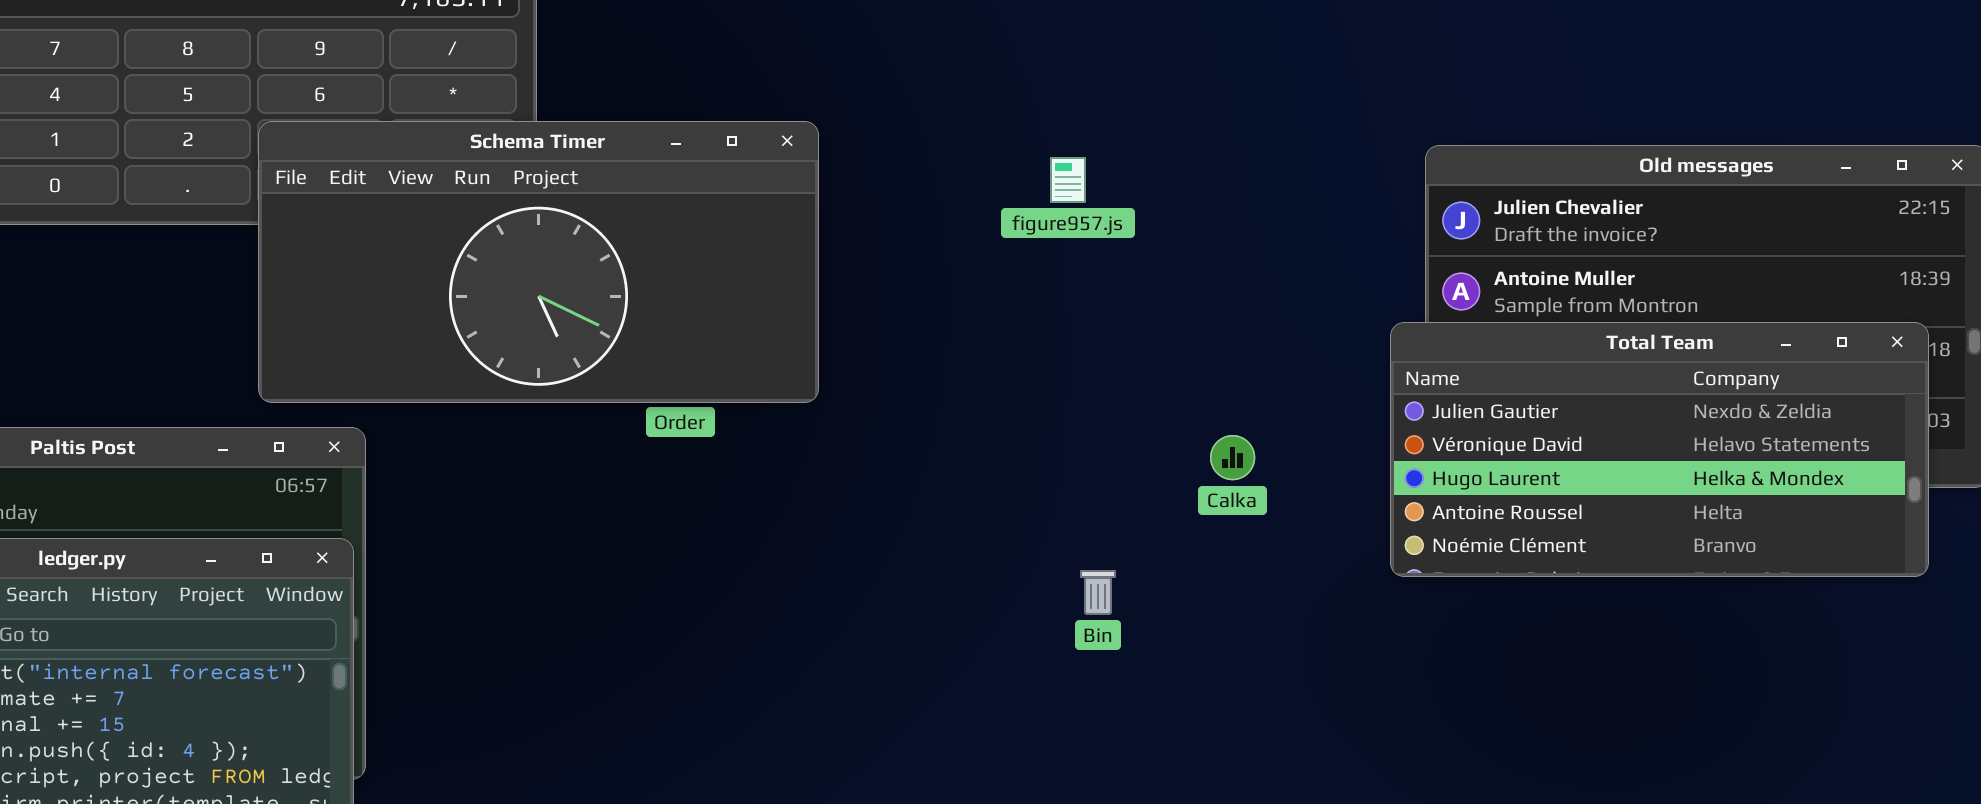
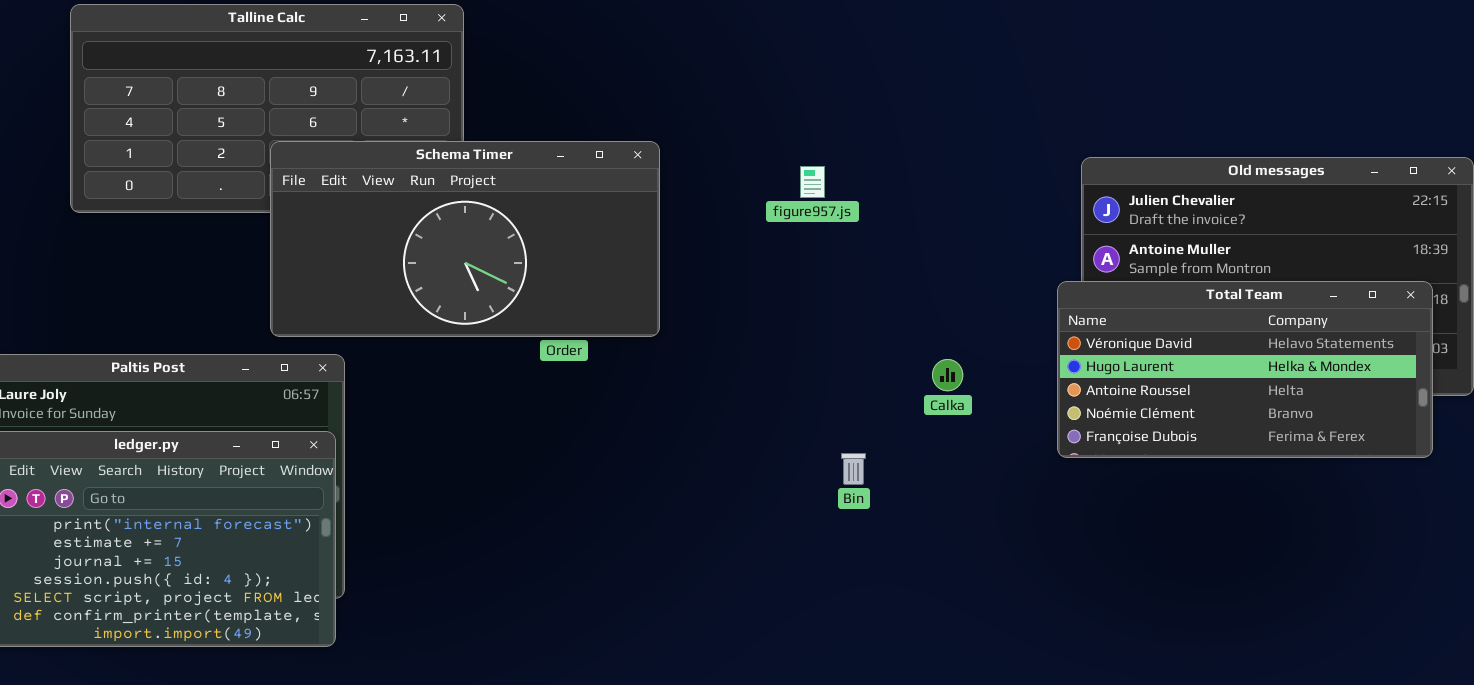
figure957.js: [1050,157,1086,203] -> [800,166,825,198], moved
Total Team: [1390,322,1929,577] -> [1057,281,1433,458], scrolled down 1 row

